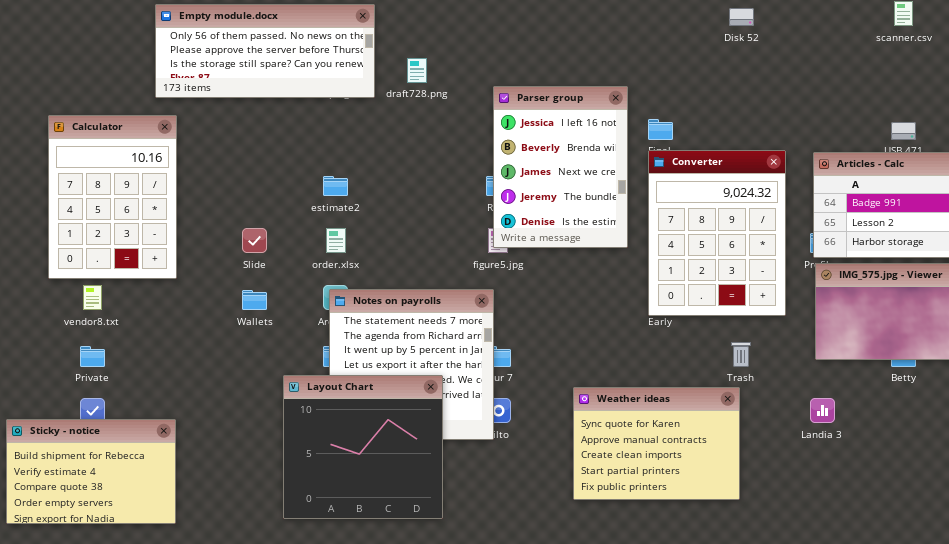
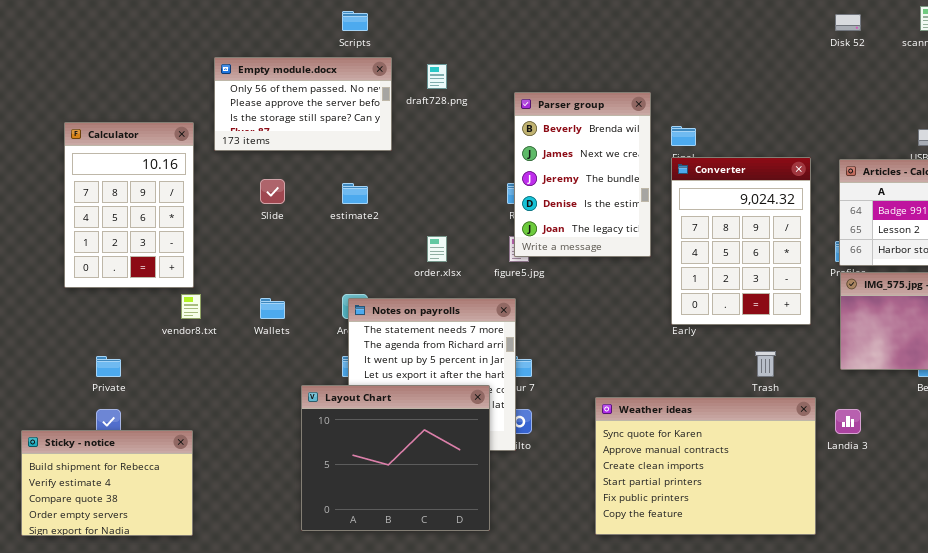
Empty module.docx: [155,4,375,98] -> [214,57,392,151], moved, resized
Disk 52: [729,8,754,26] -> [835,14,861,31], moved
Parser group: [493,86,628,248] -> [514,92,651,257], scrolled down 1 row
Slide: [242,228,267,253] -> [260,179,285,204], moved
order.xlsx: [326,228,346,253] -> [427,236,447,262], moved
vendor8.txt: [83,285,102,310] -> [181,294,201,319], moved
Layout Chart: [283,375,443,519] -> [301,385,490,531], resized
Weather ideas: [573,387,740,500] -> [595,397,816,535], resized

